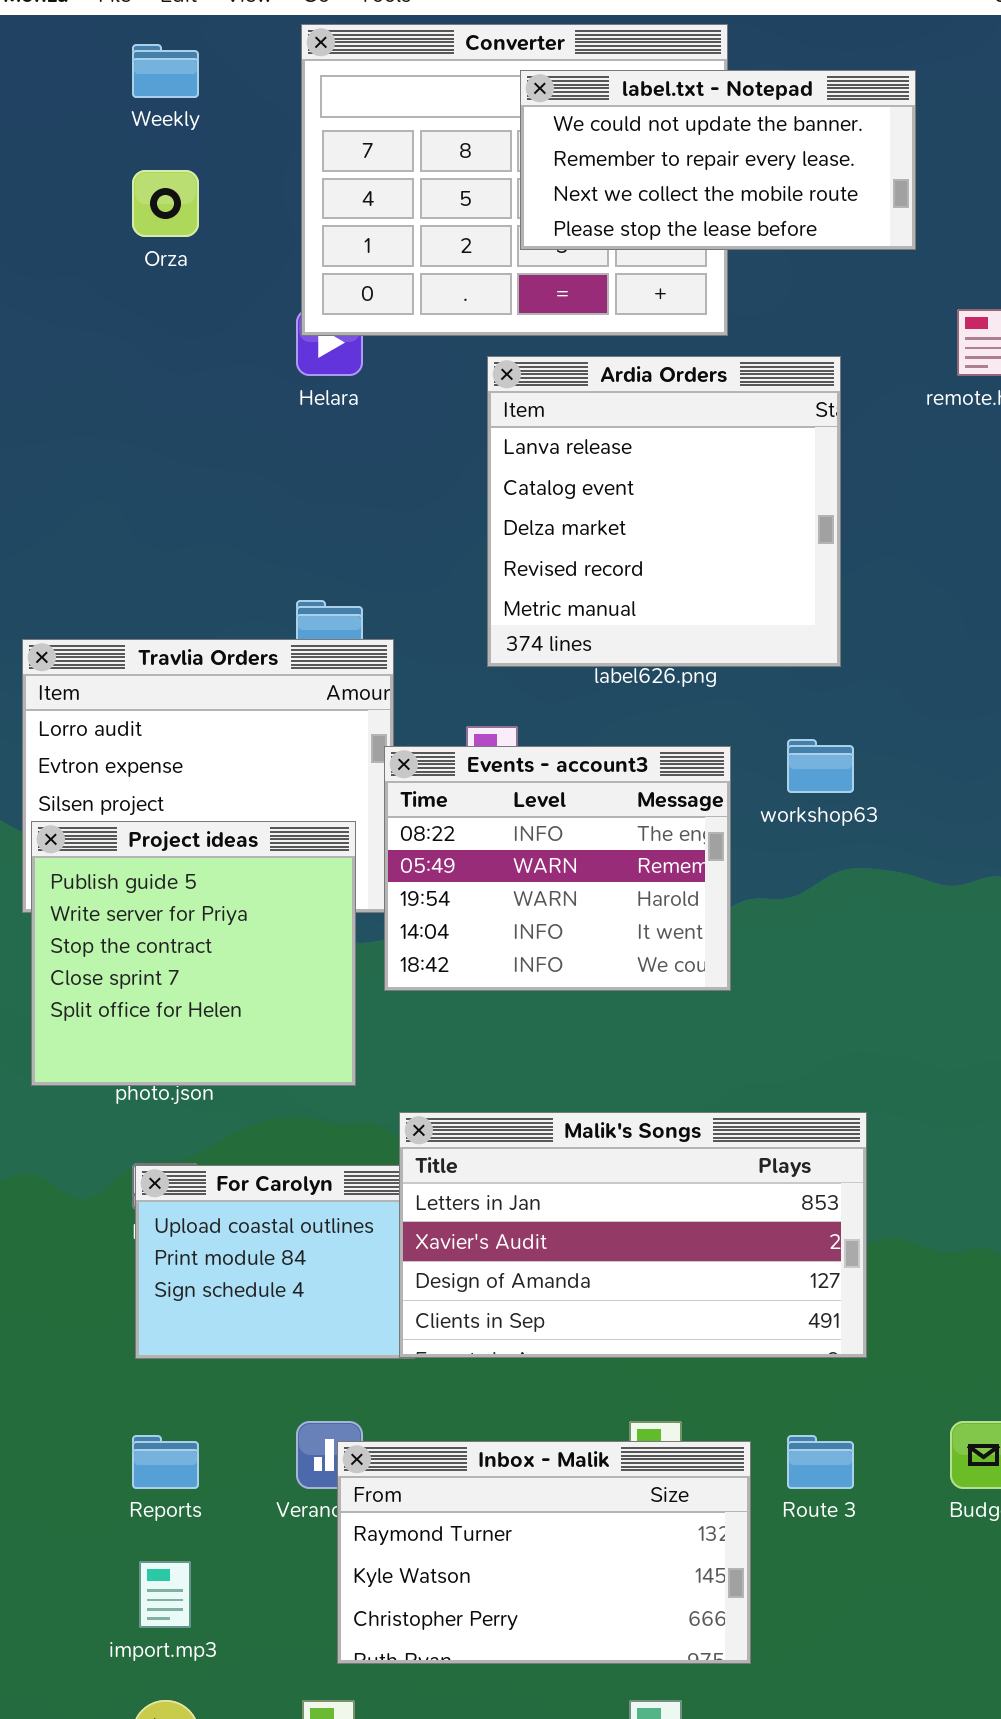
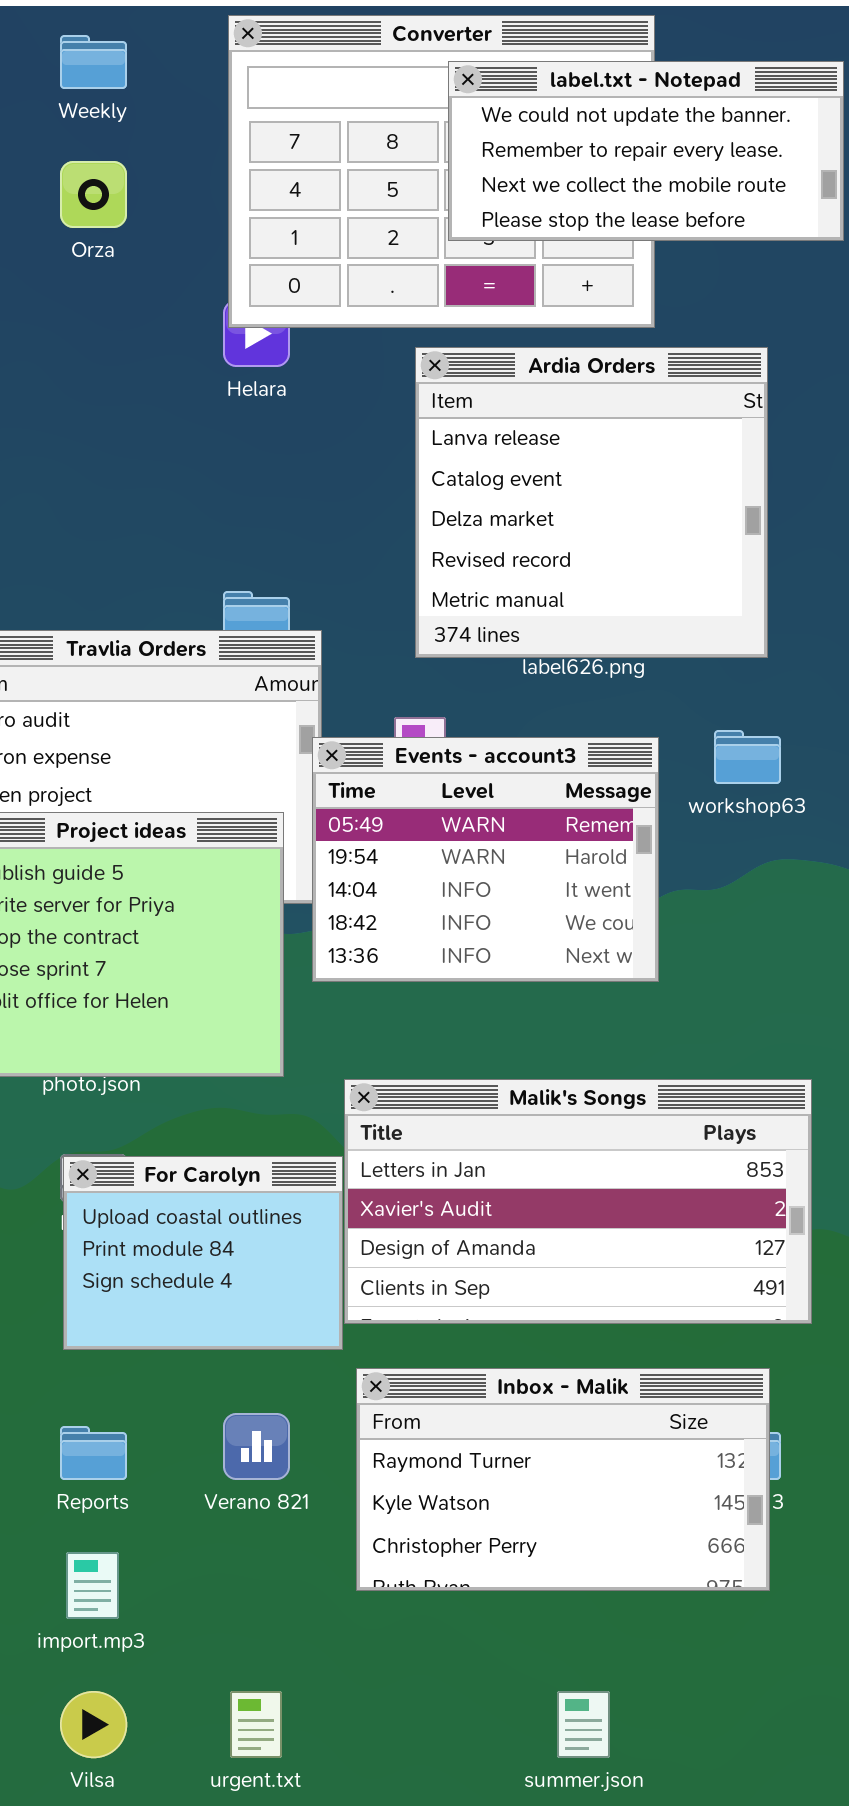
Events - account3: [384,746,731,991] -> [312,737,659,982], scrolled down 1 row
Malik's Songs: [399,1112,867,1358] -> [344,1079,812,1324], moved
Inbox - Malik: [337,1441,751,1664] -> [356,1368,770,1591], moved

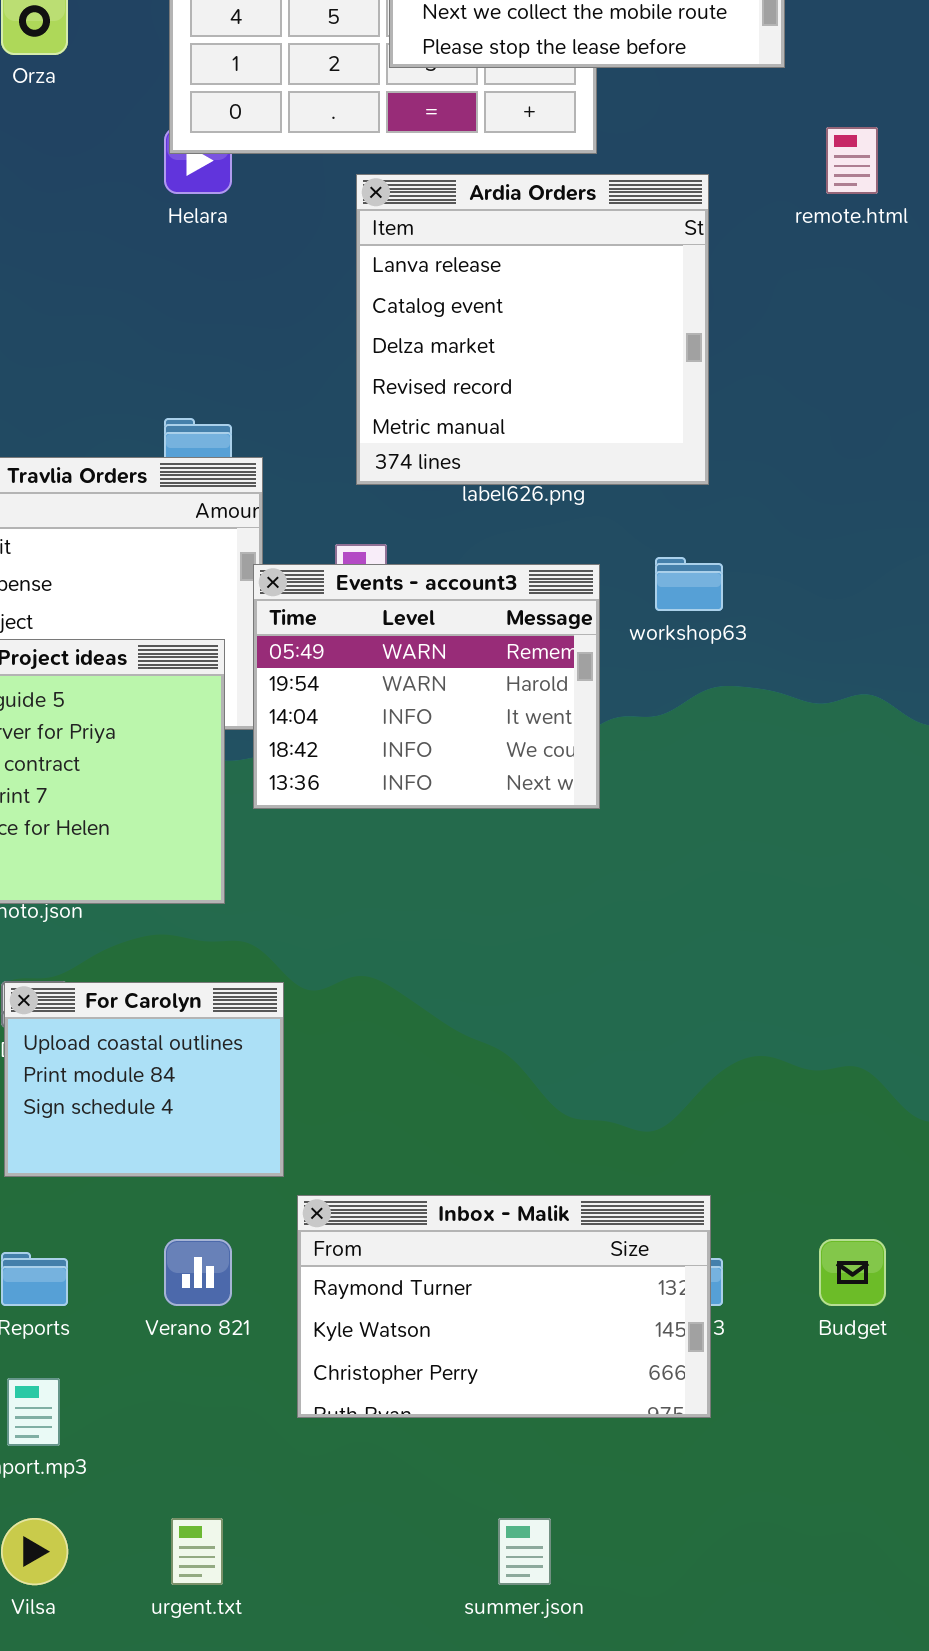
Malik's Songs: [344,1079,812,1324] -> none, closed

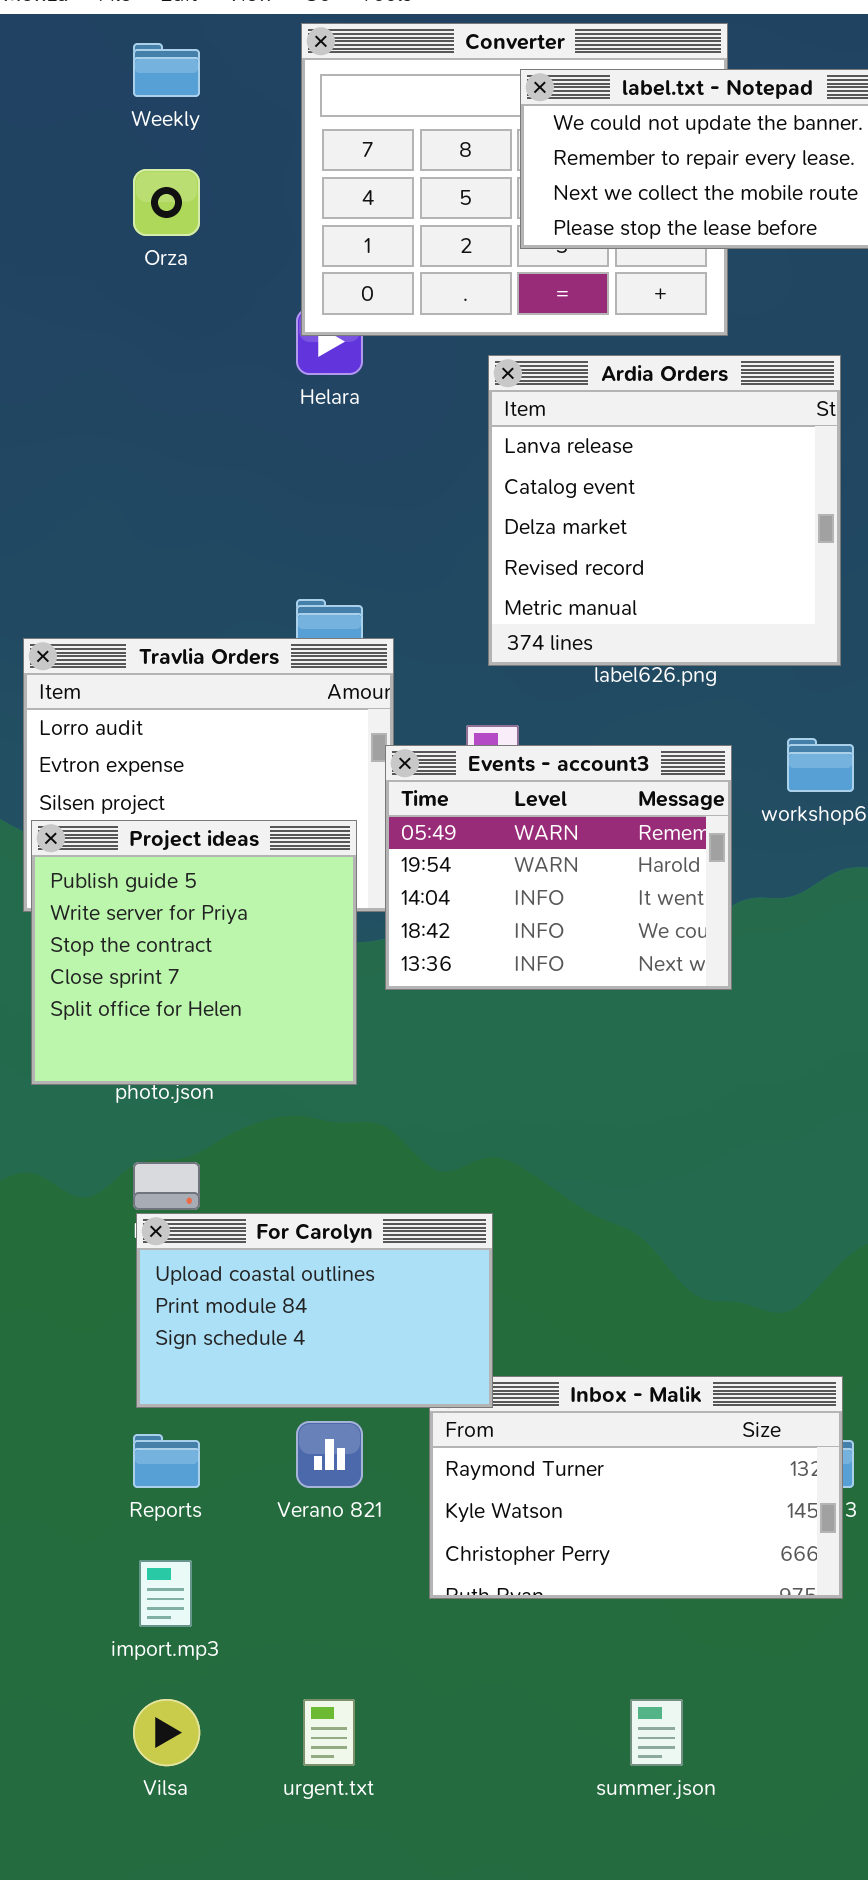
For Carolyn: [4,982,284,1177] -> [136,1213,493,1408], moved, resized

